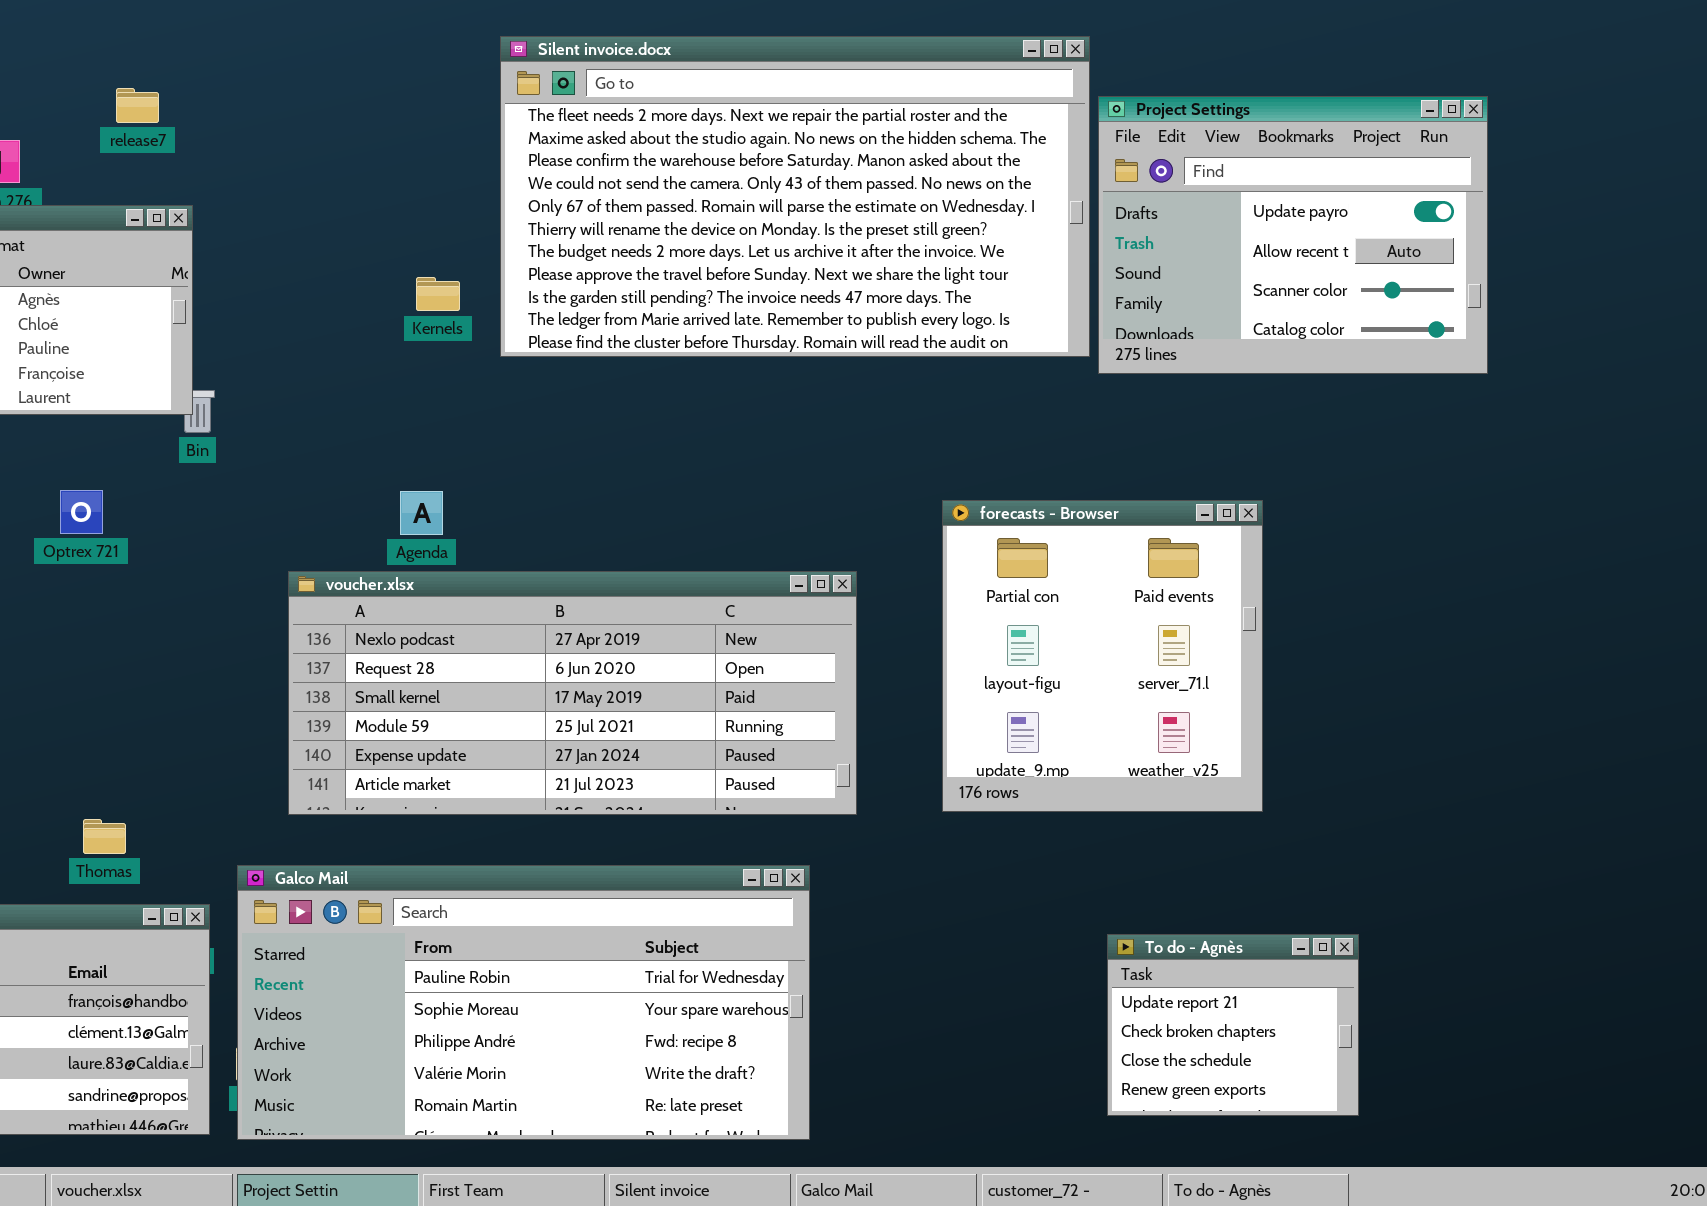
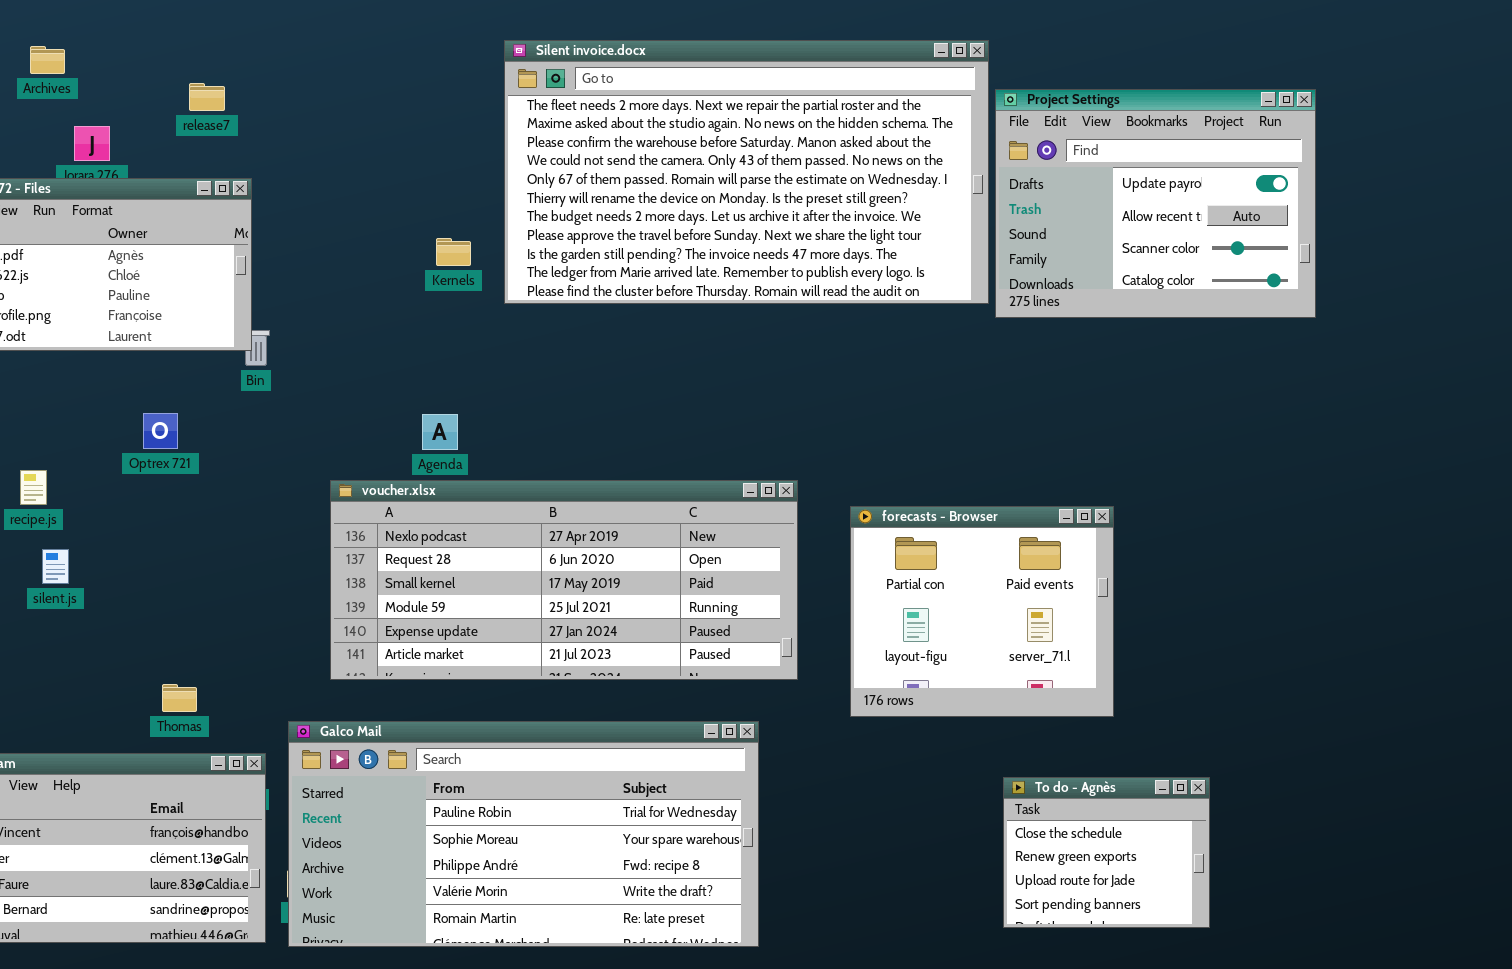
forecasts - Browser: [942,500,1263,812] -> [850,506,1114,717], moved, resized
To do - Agnès: [1107,934,1359,1116] -> [1003,777,1210,928], scrolled down 2 rows

